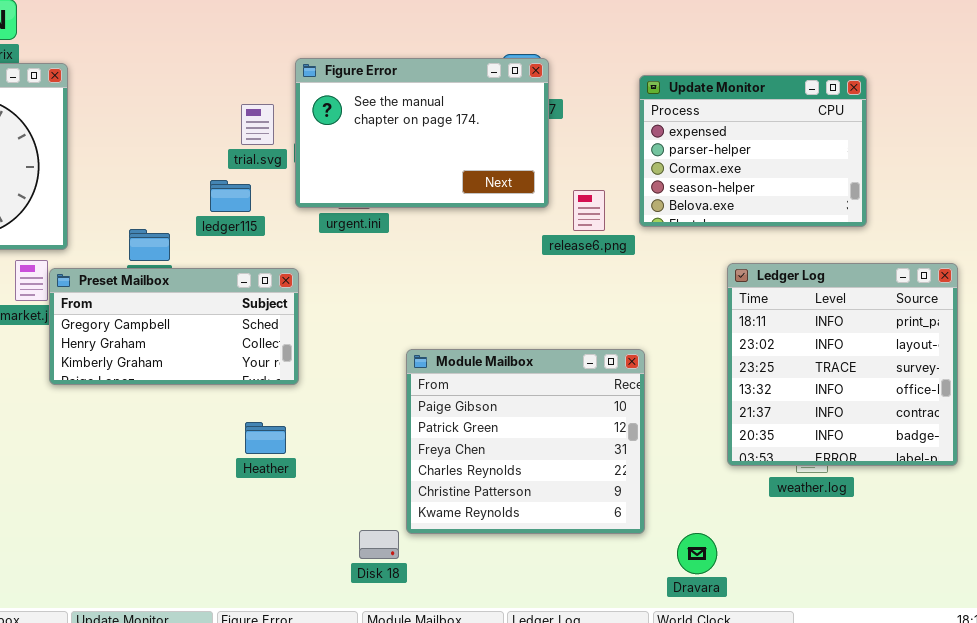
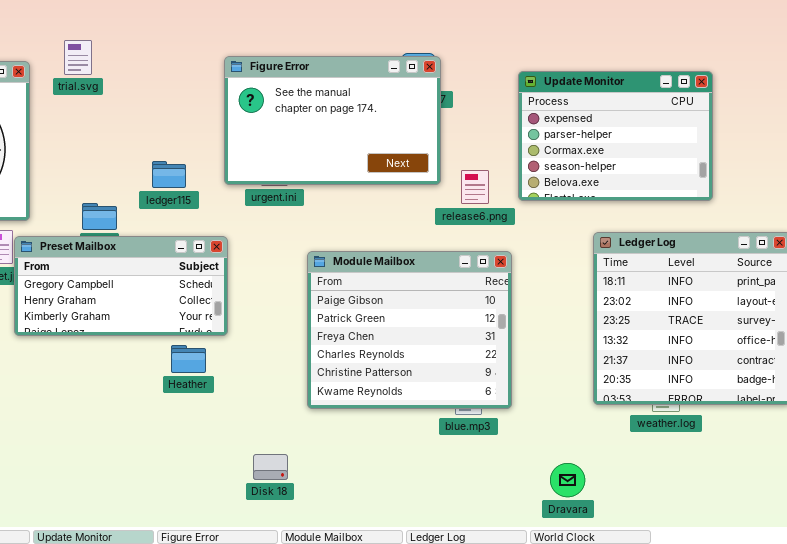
trial.svg: [241,104,274,145] -> [64,40,92,75], moved
Module Mailbox: [406,349,645,534] -> [307,251,512,409], moved
Heather: [245,422,286,454] -> [171,345,206,373], moved
Disk 18: [359,530,399,559] -> [253,454,288,480], moved

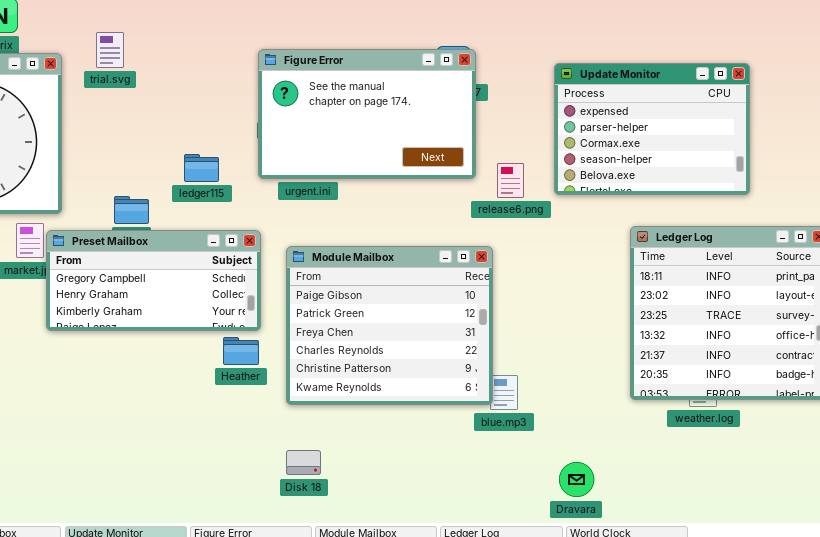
Module Mailbox: [307,251,512,409] -> [286,246,493,405], moved
Heather: [171,345,206,373] -> [223,337,259,365], moved
Dravara: [550,463,585,497] -> [559,462,594,497], moved

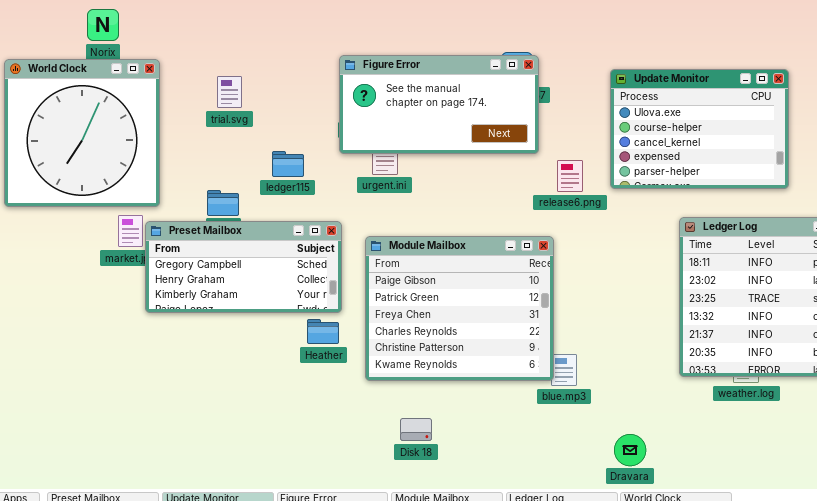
trial.svg: [96,32,124,68] -> [217,76,242,108], moved
Figure Error: [258,49,476,179] -> [339,55,539,154], resized
Update Monitor: [554,63,750,195] -> [610,69,789,189], scrolled up 3 rows
Disk 18: [286,450,321,475] -> [400,418,432,441], moved

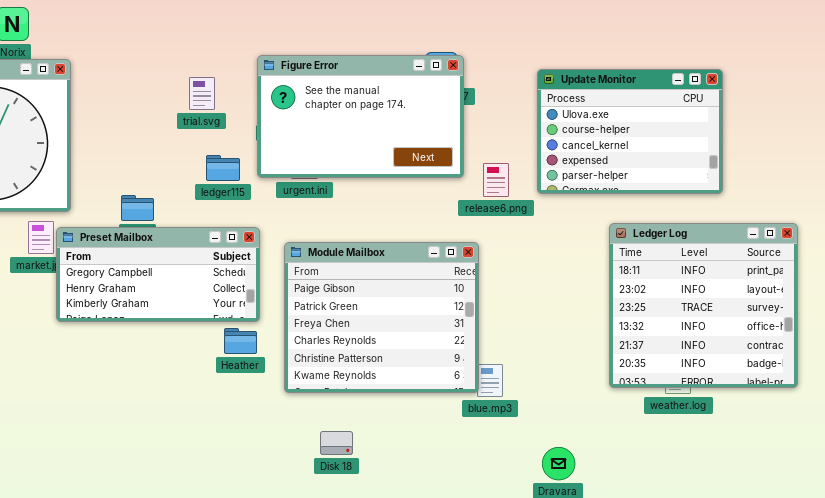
Figure Error: [339,55,539,154] -> [257,55,464,178], resized
trial.svg: [217,76,242,108] -> [189,77,215,110], moved
ledger115: [272,151,304,177] -> [206,155,240,181], moved

